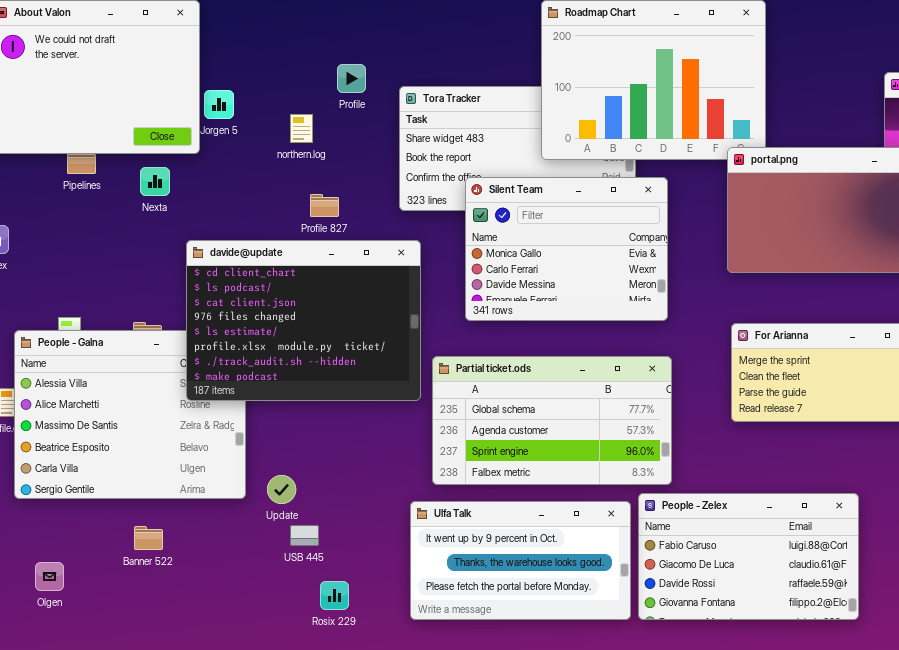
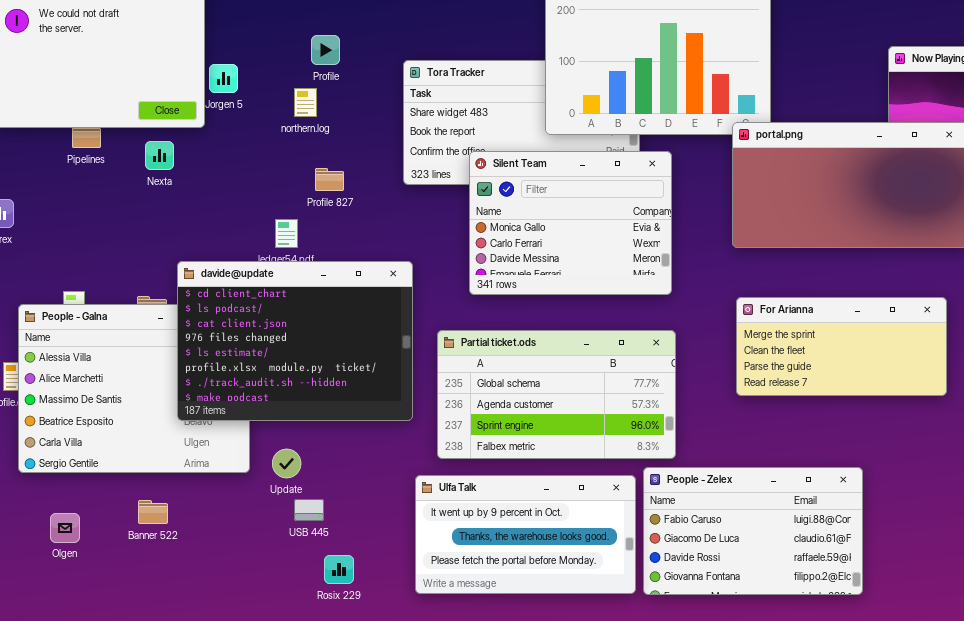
Profile: [337,64,366,93] -> [311,35,340,65], moved
davide@update: [186,240,421,401] -> [177,261,413,421], moved
Olgen: [35,562,64,591] -> [50,513,80,543], moved

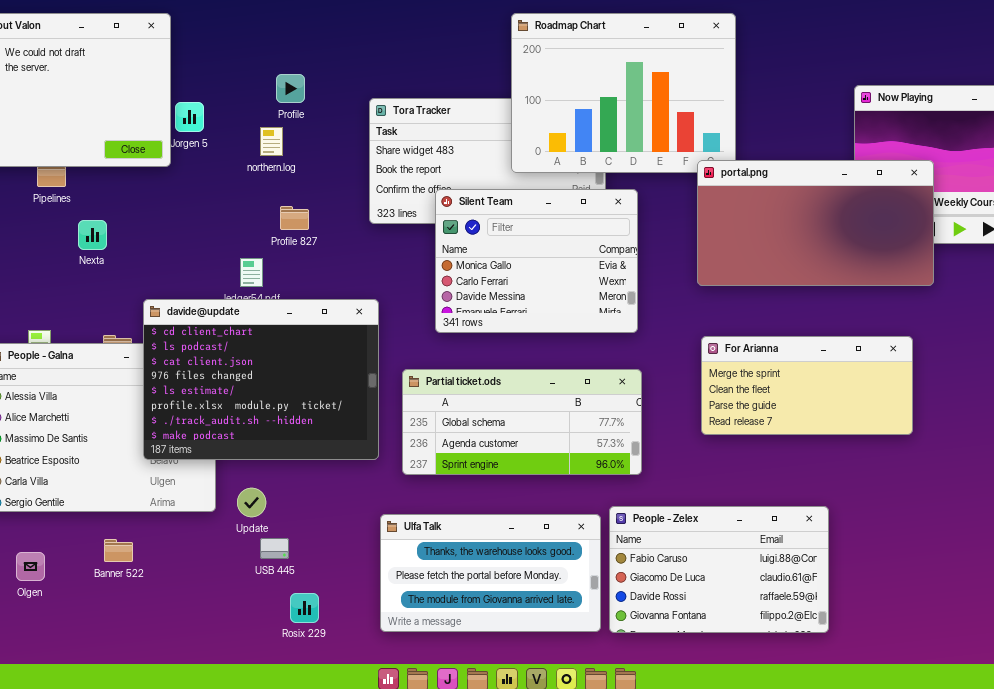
Nexta: [145,141,174,170] -> [78,220,107,250], moved
Partial ticket.ods: [437,330,676,459] -> [402,369,642,475], resized
Ulfa Talk: [415,475,636,594] -> [380,514,601,632], scrolled down 1 row

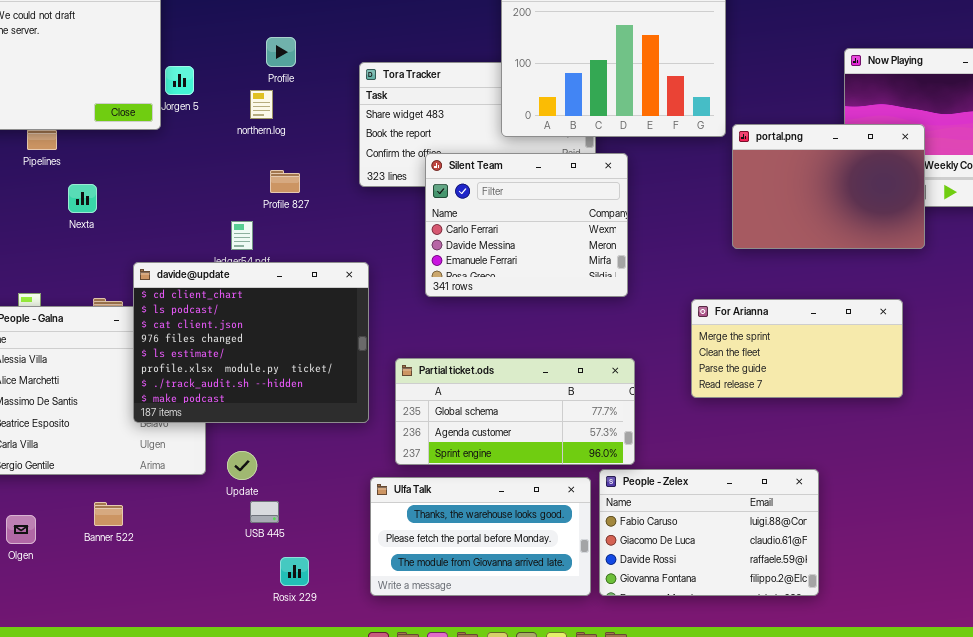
portal.png: [697,160,934,286] -> [732,124,925,249], resized
Silent Team: [435,189,638,333] -> [425,153,628,297], scrolled down 1 row
Partial ticket.ods: [402,369,642,475] -> [395,358,635,465], moved

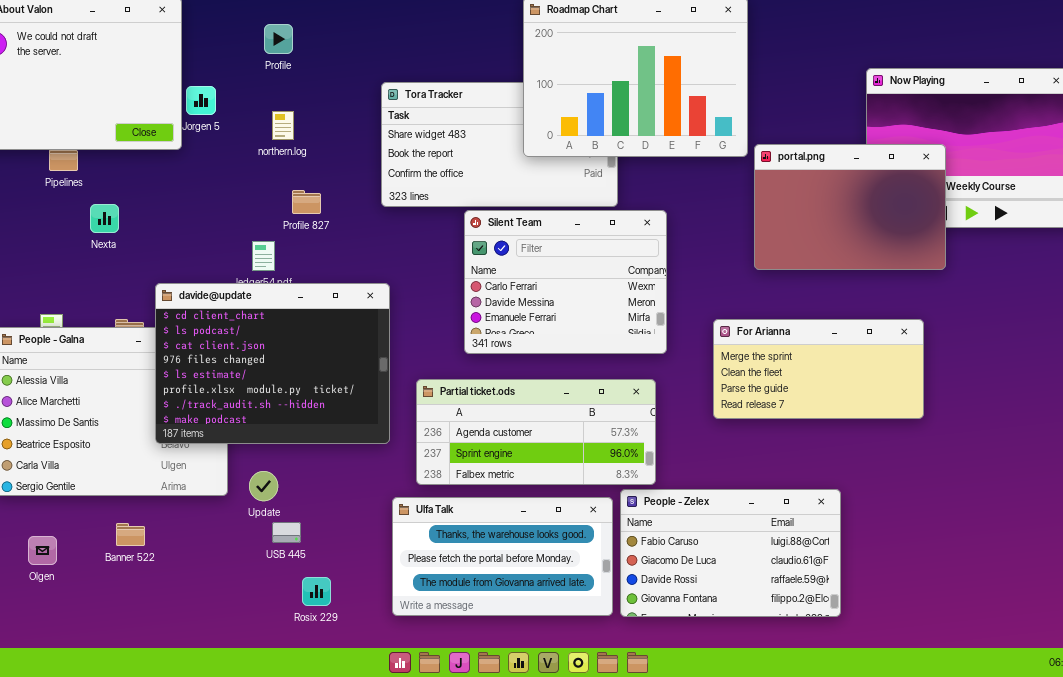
Profile: [266,37,296,67] -> [264,24,293,54], moved
Silent Team: [425,153,628,297] -> [464,210,667,354], moved
Partial ticket.ods: [395,358,635,465] -> [416,379,656,485], scrolled down 1 row

